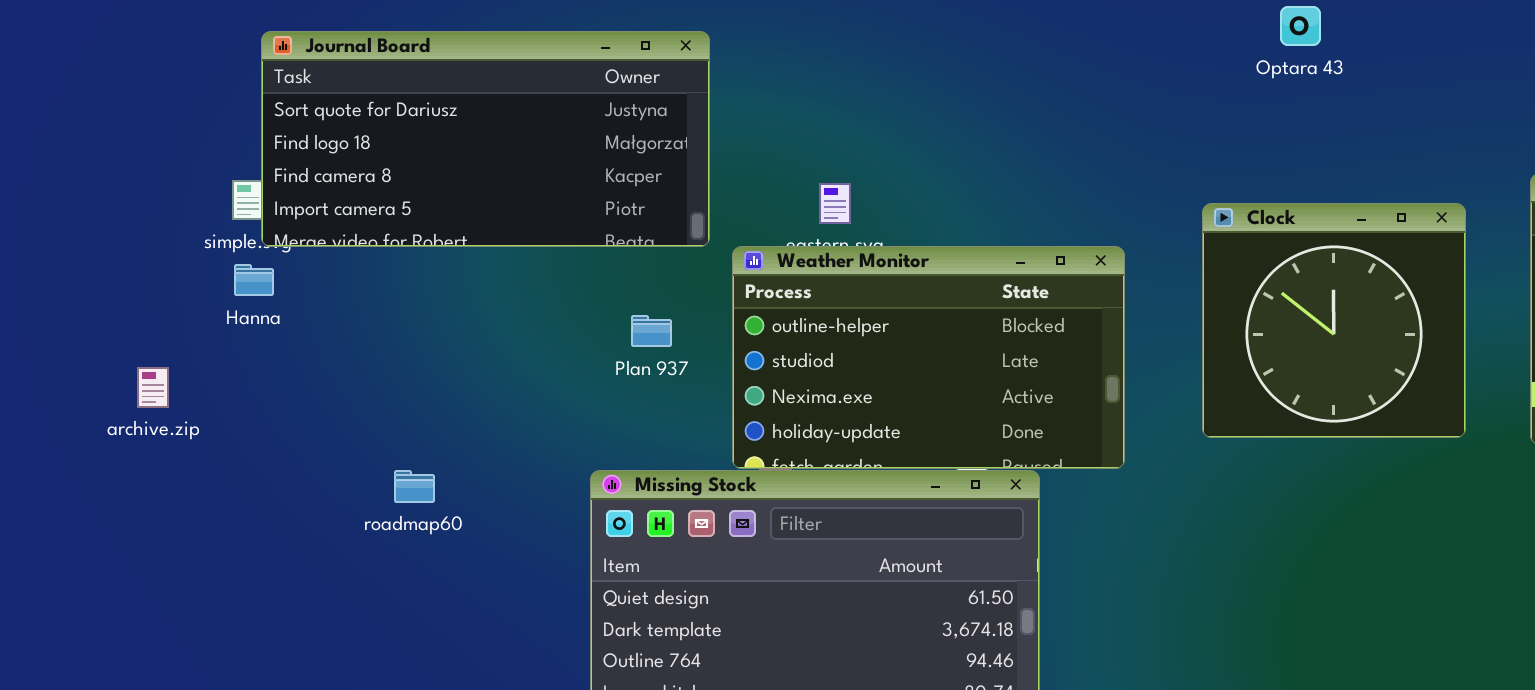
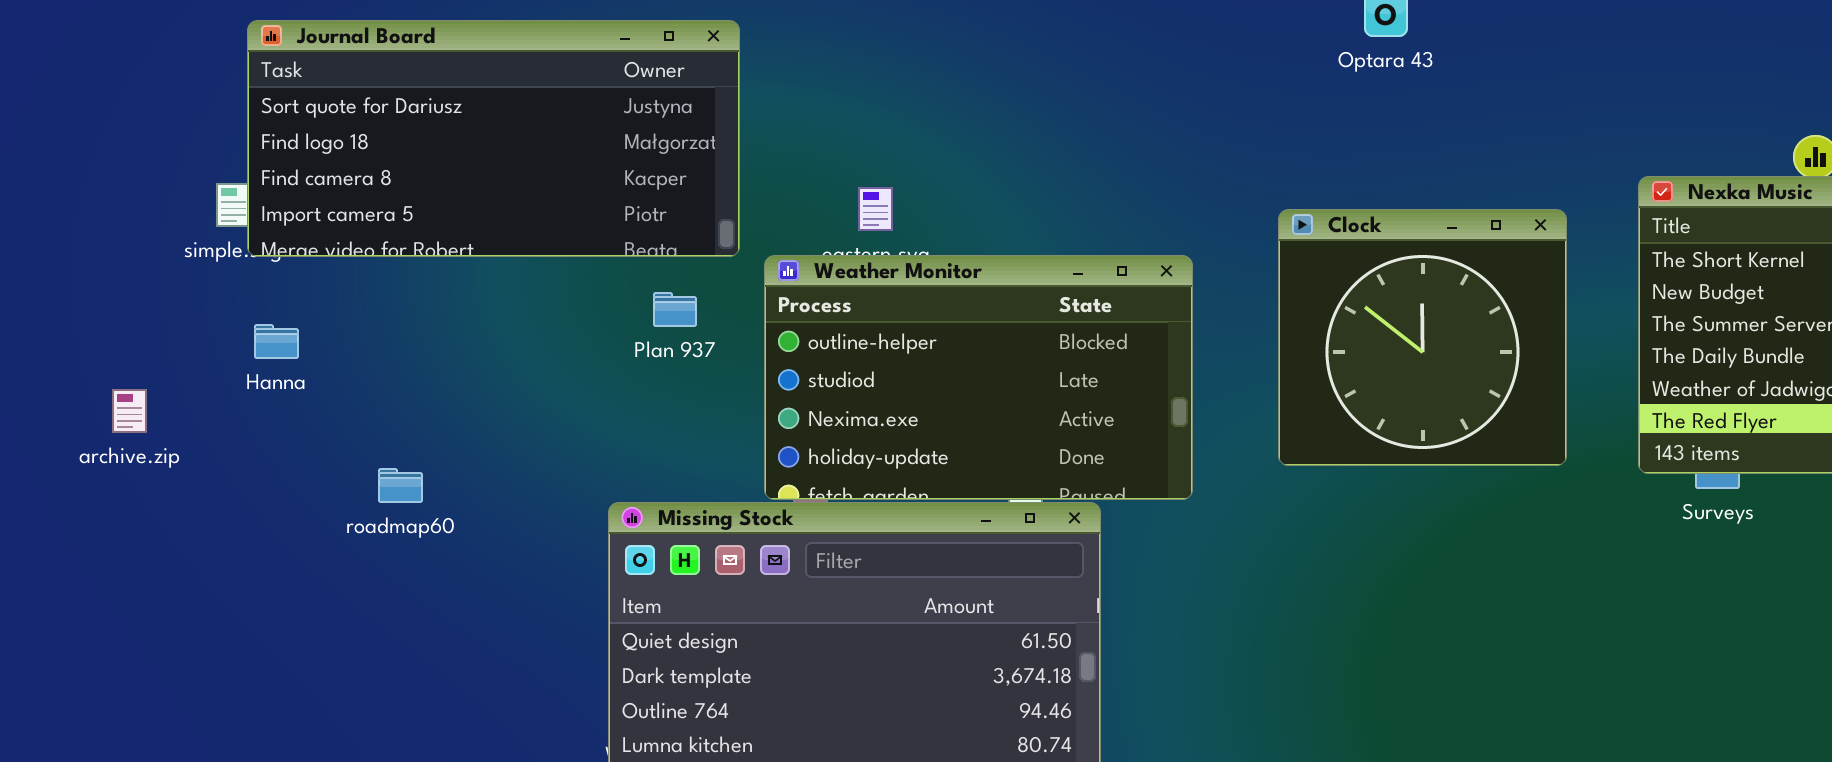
Hanna: [234,264,274,296] -> [254,324,299,359], moved
Plan 937: [631,315,672,347] -> [653,292,697,327], moved
roadmap60: [394,470,435,503] -> [378,468,423,503], moved

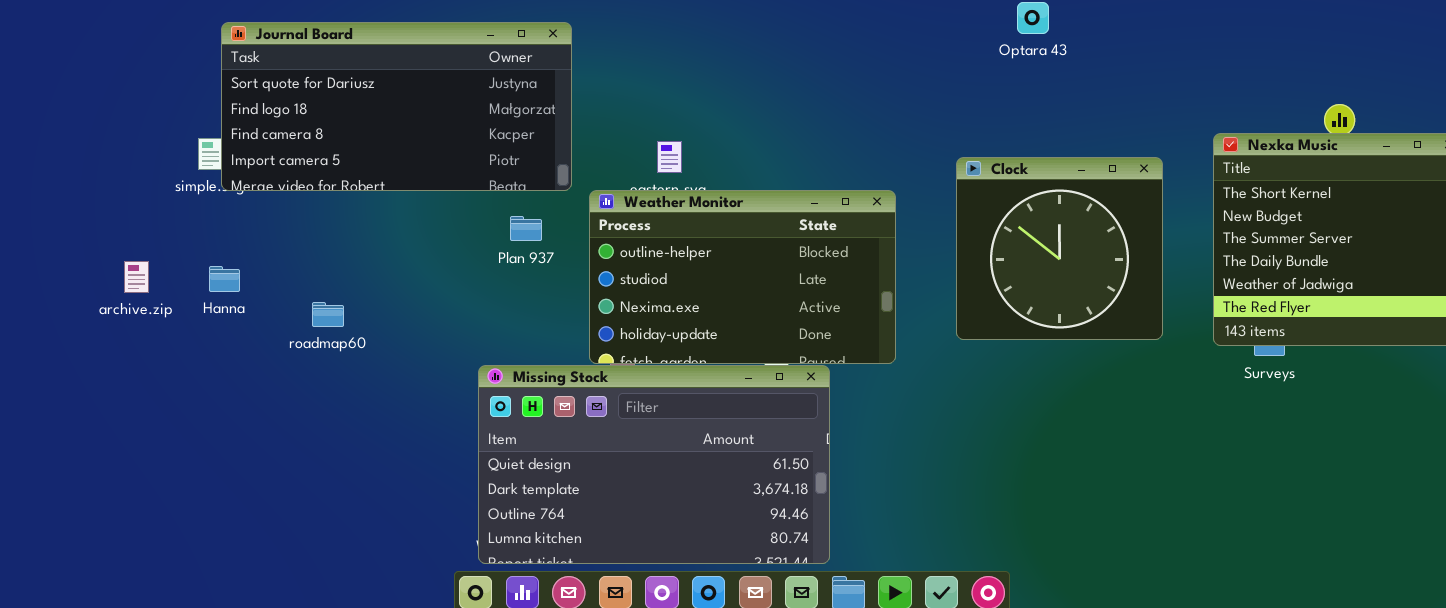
Hanna: [254,324,299,359] -> [209,266,240,292], moved
archive.zip: [112,389,147,433] -> [124,261,149,293], moved
roadmap60: [378,468,423,503] -> [312,302,344,327], moved

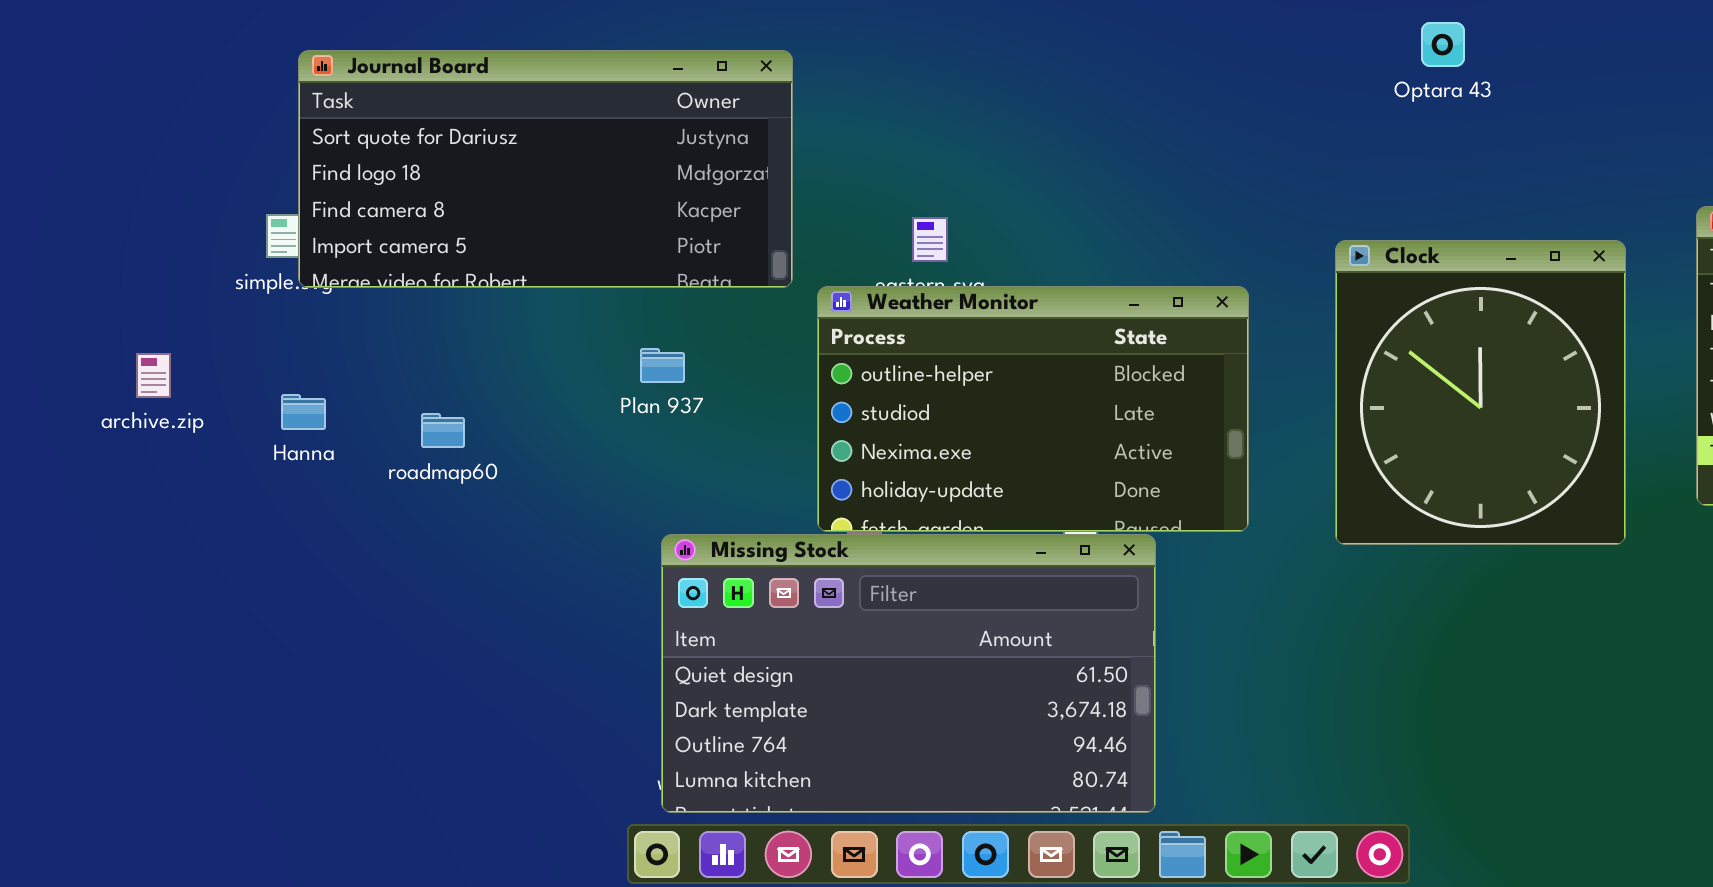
Clock: [956,157,1163,340] -> [1335,240,1626,545], resized
Plan 937: [510,216,542,241] -> [640,348,685,383], moved
archive.zip: [124,261,149,293] -> [136,353,171,398], moved
roadmap60: [312,302,344,327] -> [421,413,465,448], moved

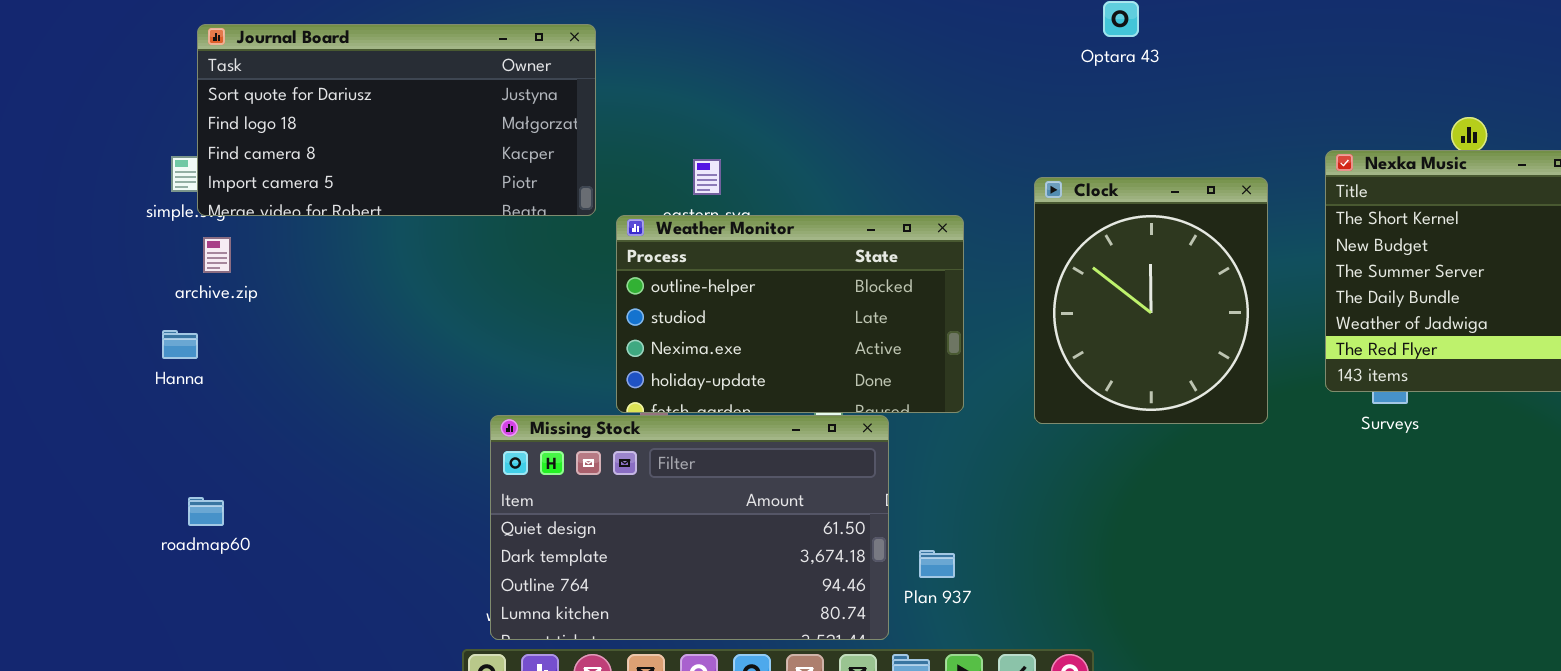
Plan 937: [640,348,685,383] -> [919,550,955,578], moved
archive.zip: [136,353,171,398] -> [203,237,231,273], moved
Hanna: [281,394,326,430] -> [162,330,198,359], moved
roadmap60: [421,413,465,448] -> [188,497,224,526], moved

